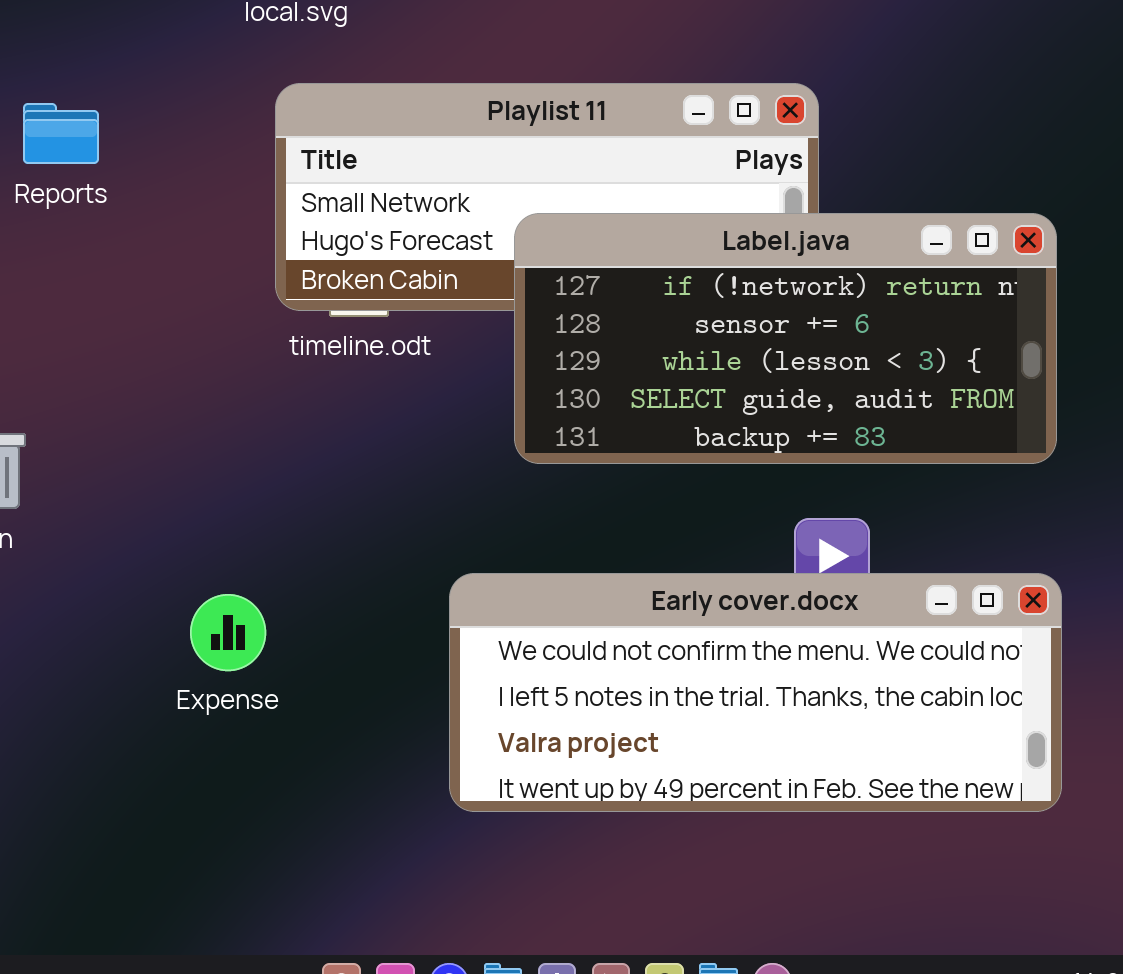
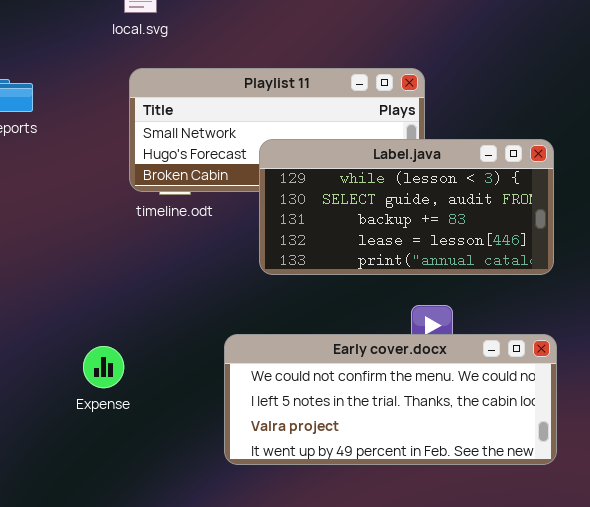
Label.java: [514,213,1057,464] -> [259,139,554,275], scrolled down 2 rows

